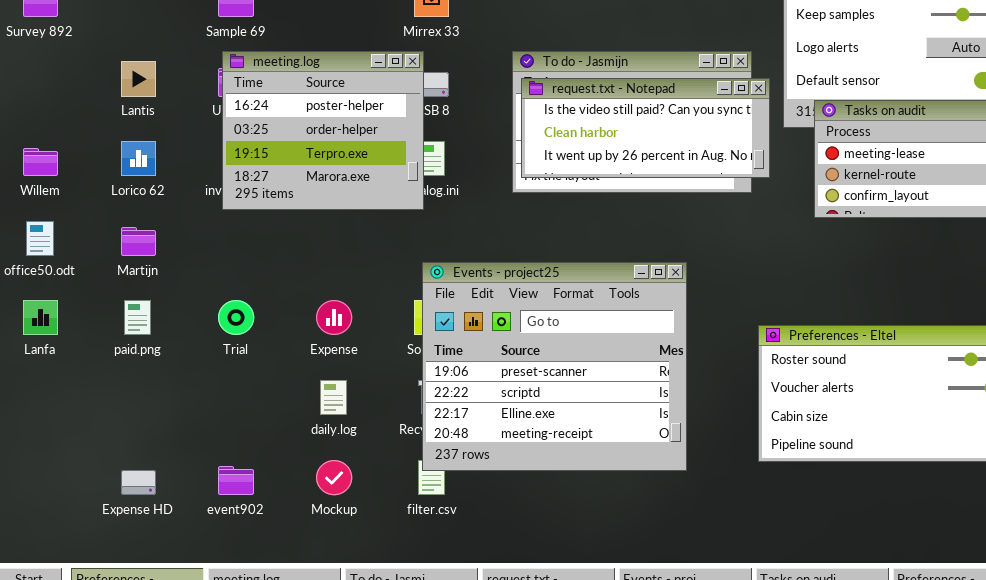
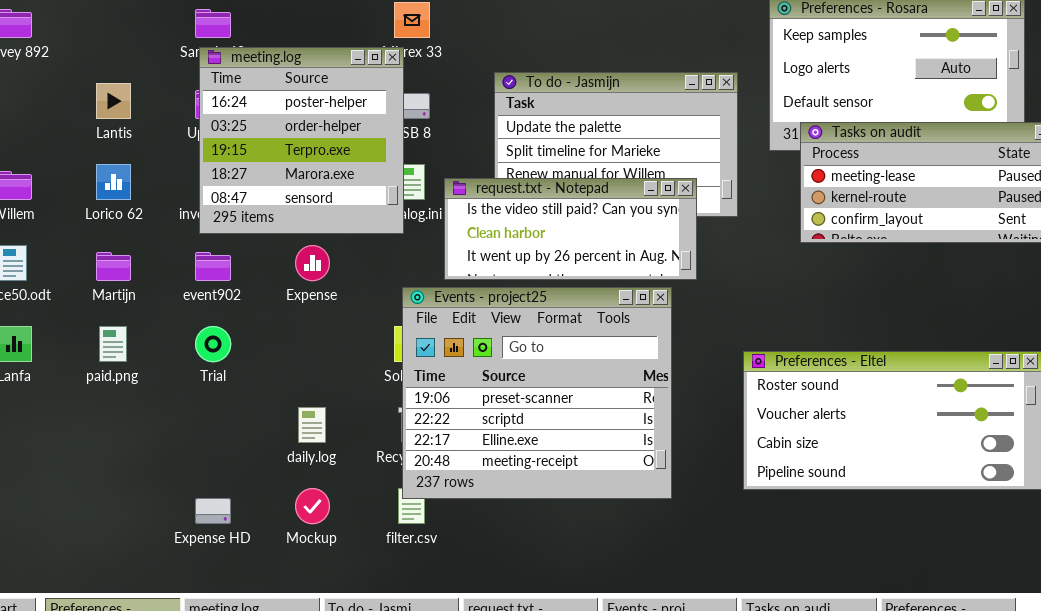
meeting.log: [222,51,424,210] -> [199,47,404,234], resized
request.txt - Notepad: [521,78,770,178] -> [444,178,697,280], moved
Expense: [316,300,352,335] -> [295,245,330,281], moved
event902: [218,466,254,495] -> [195,252,231,281], moved
Expense HD: [121,470,156,495] -> [195,498,231,524], moved

